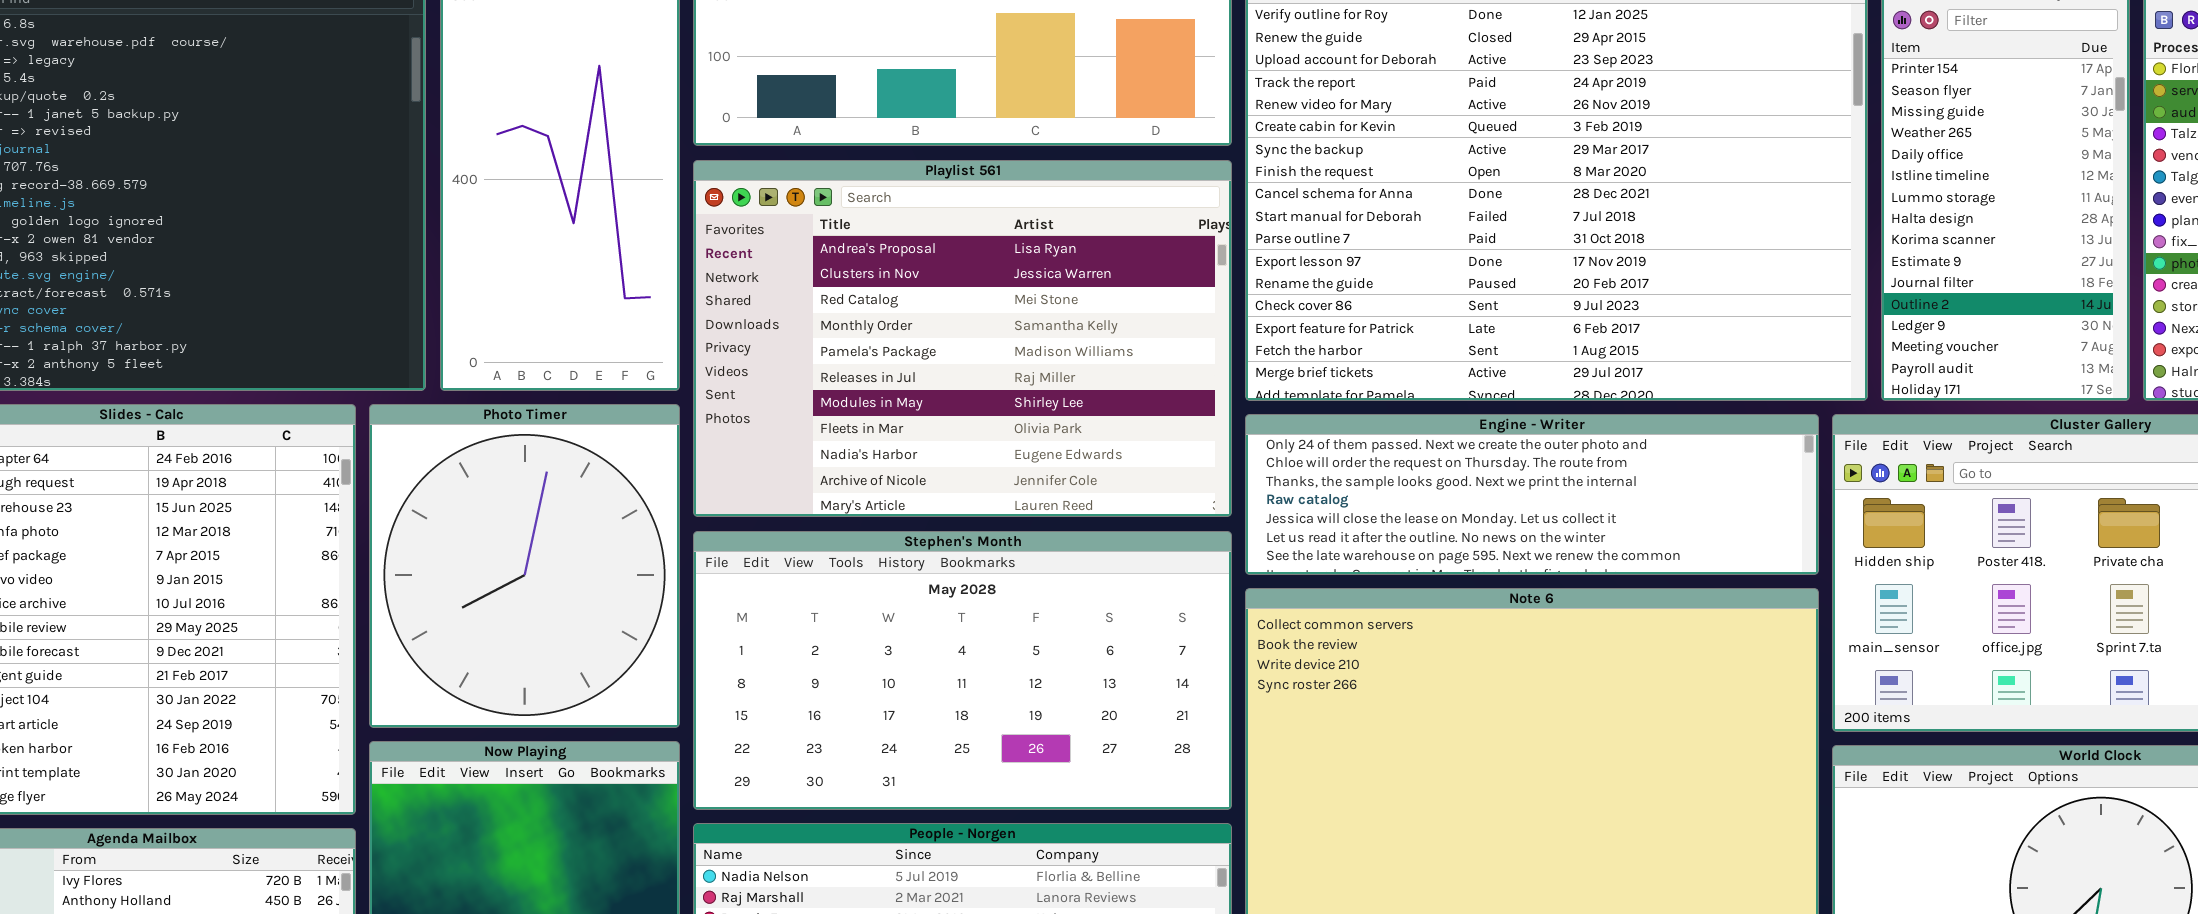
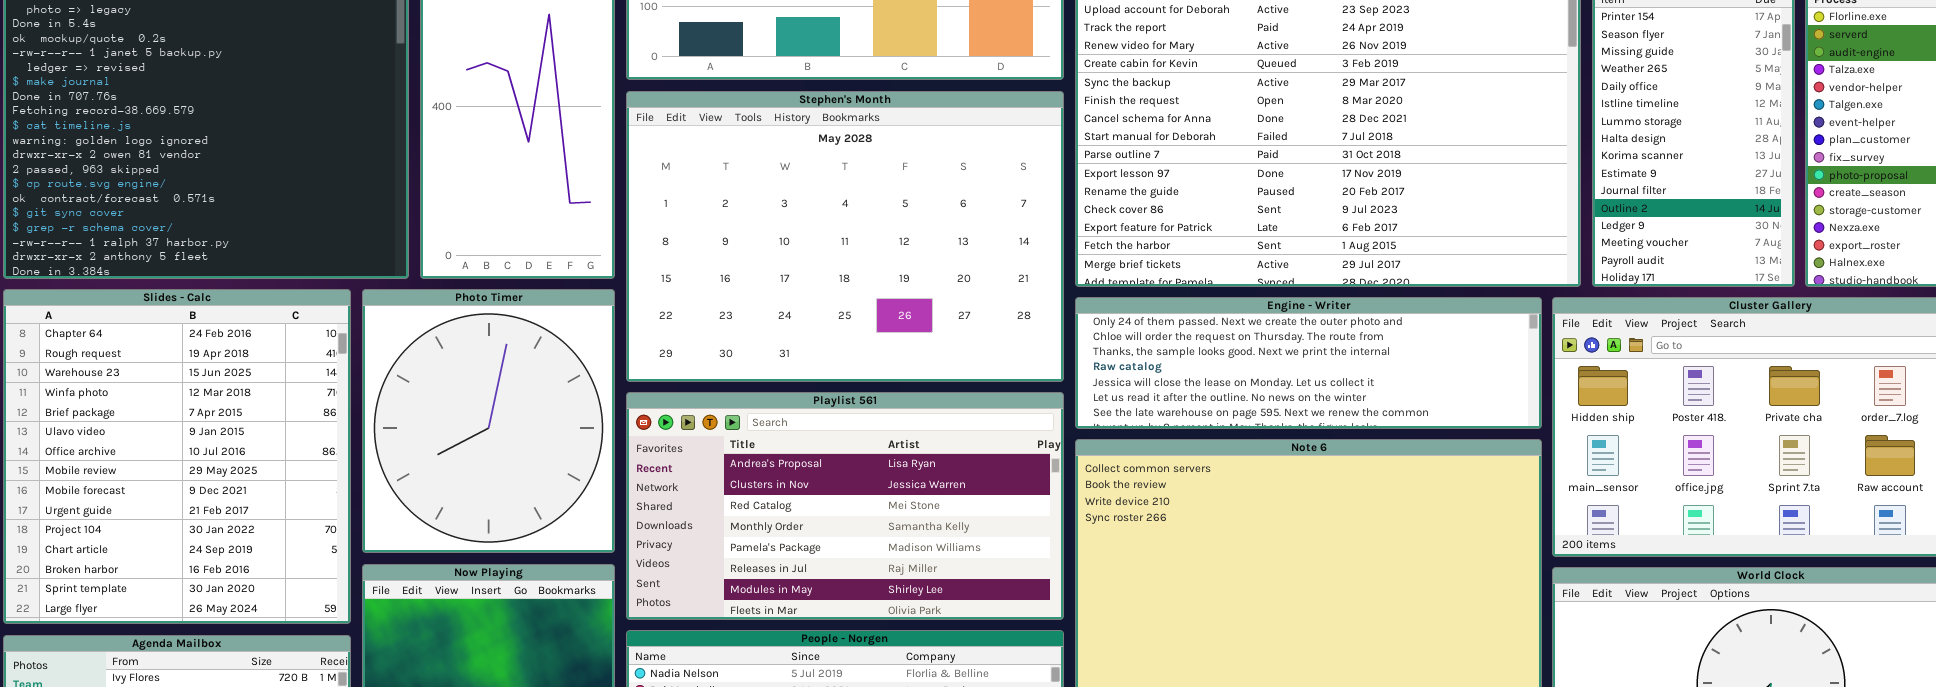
Playlist 561: [693,160,1232,517] -> [626,392,1064,620], moved, resized
Stephen's Month: [693,531,1232,810] -> [626,91,1064,382], moved, resized

